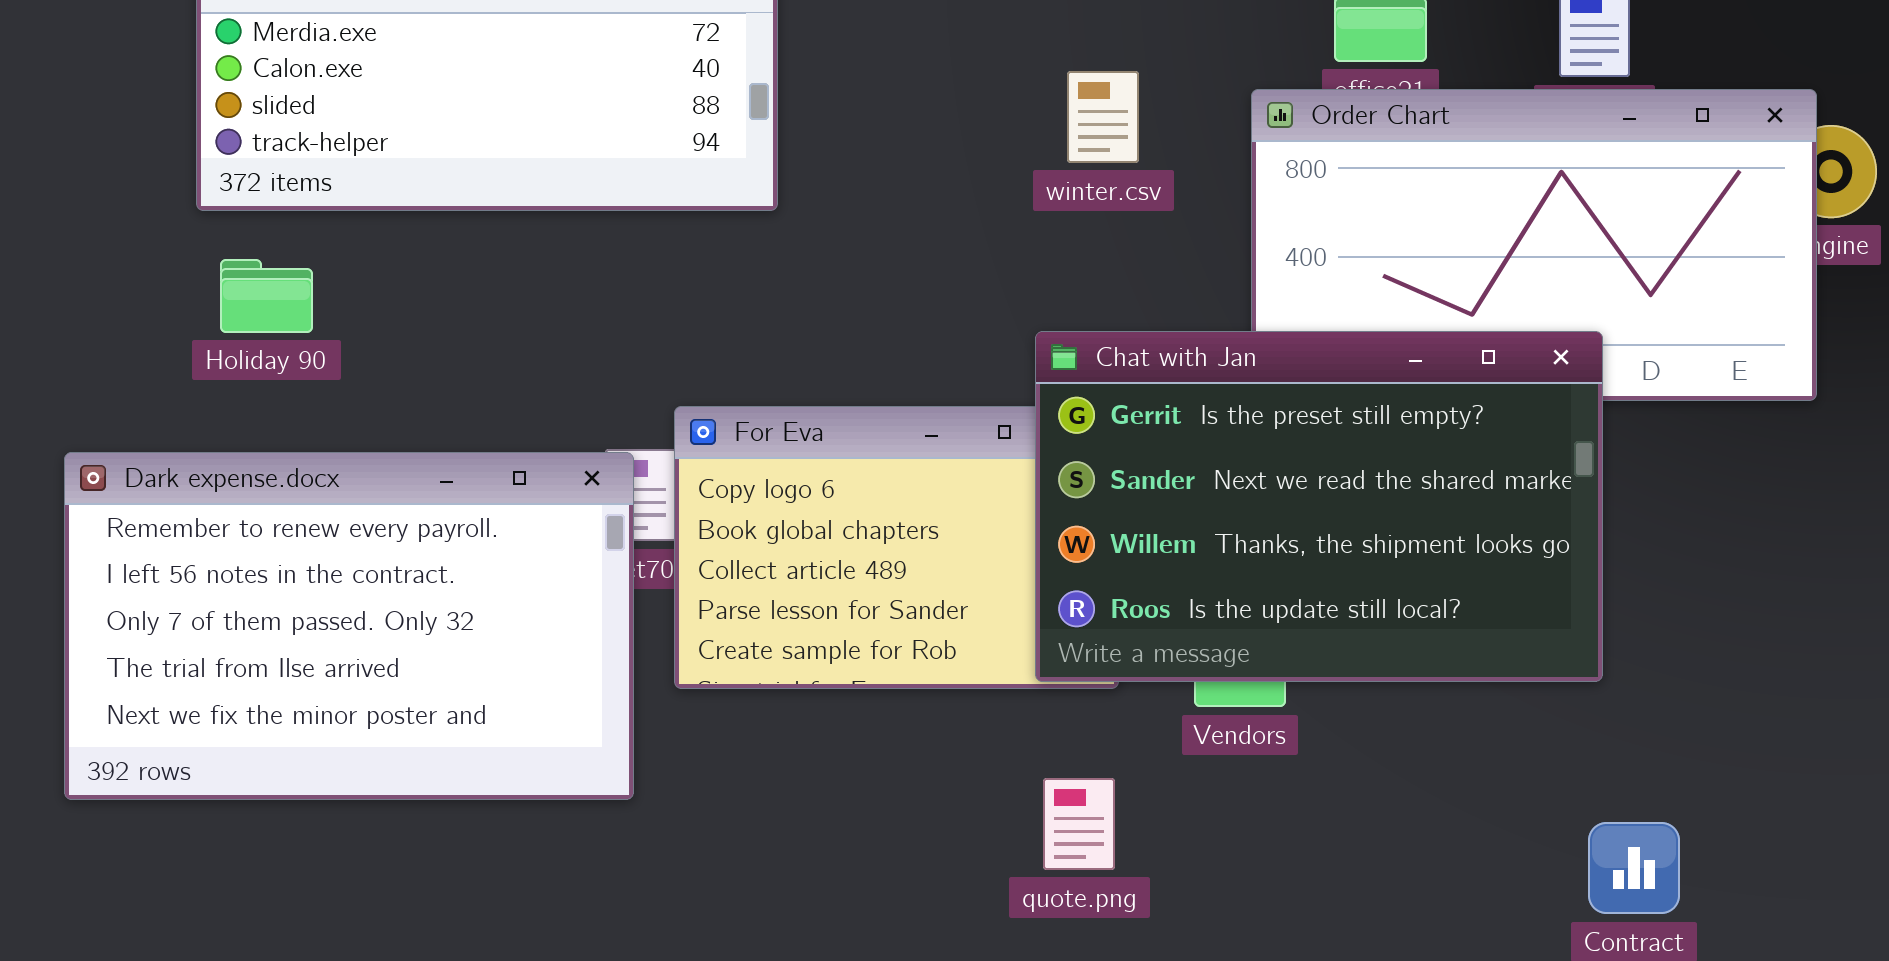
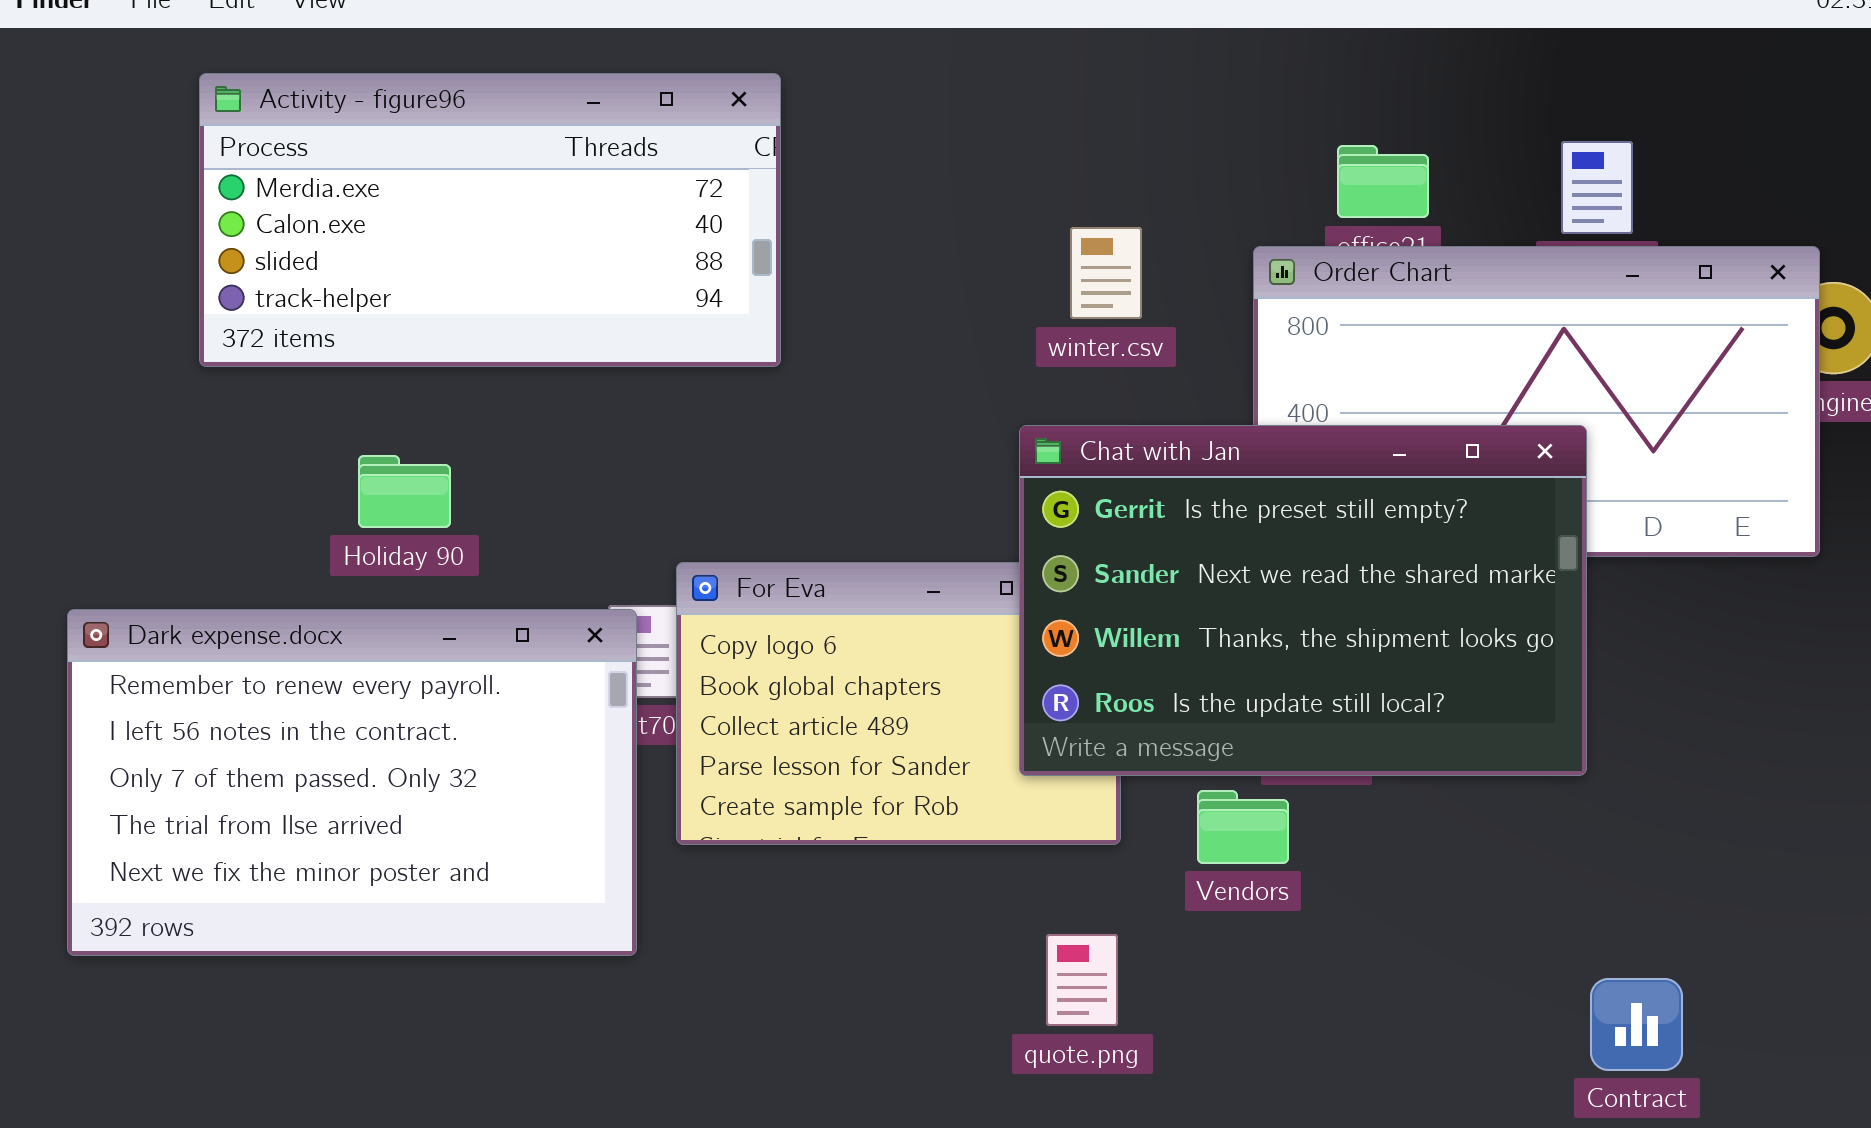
Holiday 90: [220,259,313,333] -> [358,455,451,528], moved
Chat with Jan: [1035,331,1603,682] -> [1019,425,1587,776], moved

